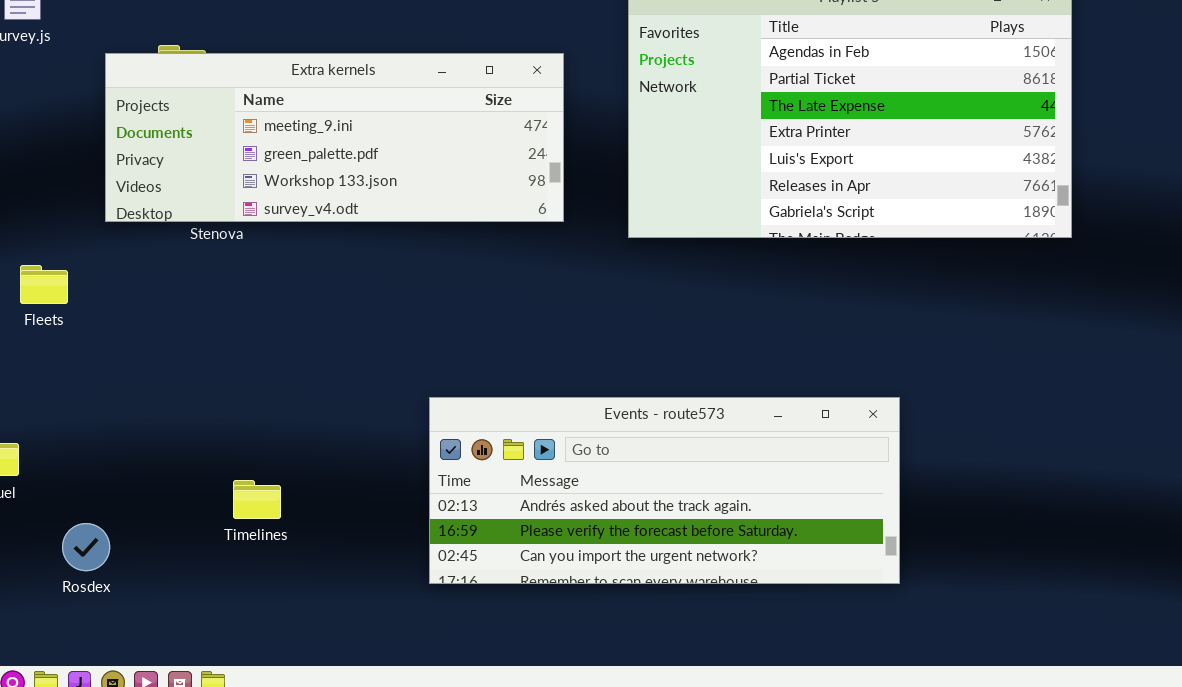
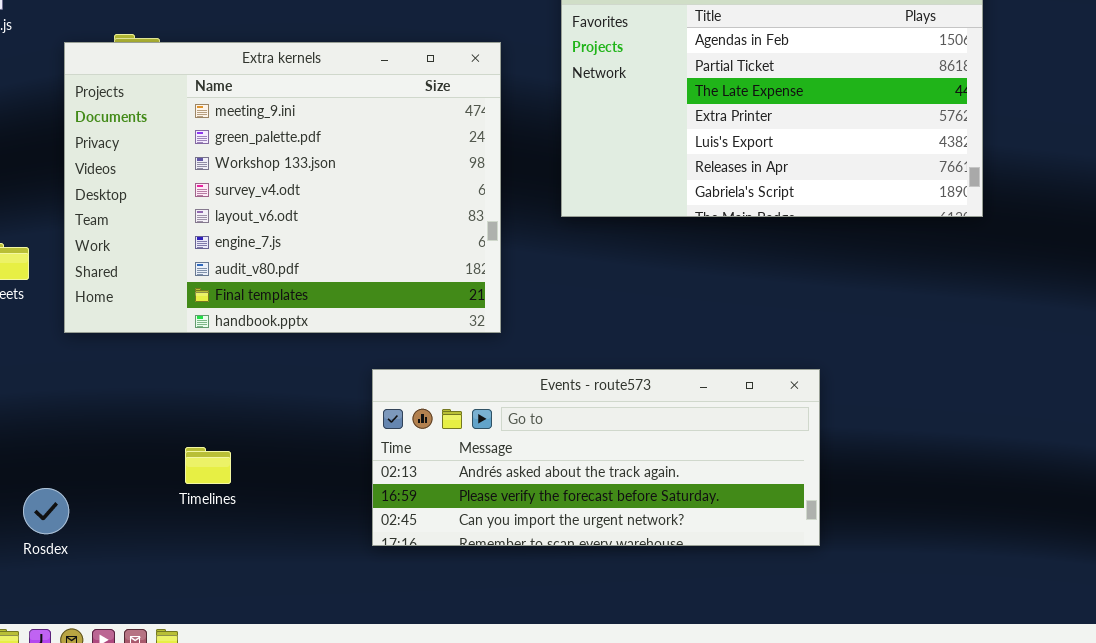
Extra kernels: [105,53,564,222] -> [64,42,501,333], resized

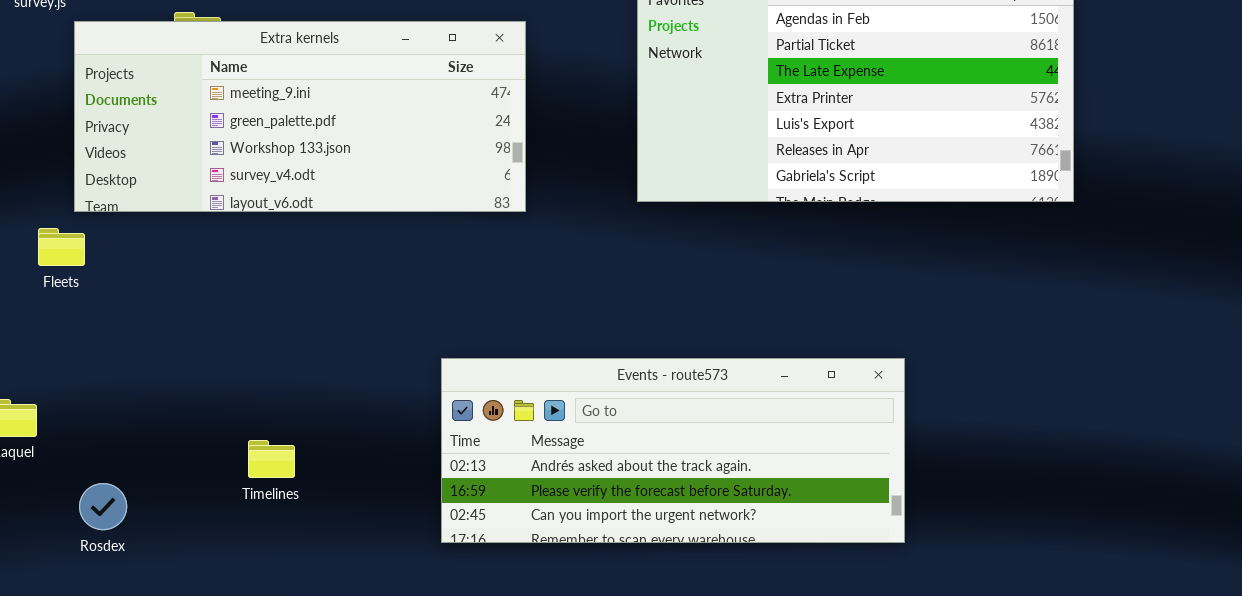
Extra kernels: [64,42,501,333] -> [74,21,526,212], moved, resized

